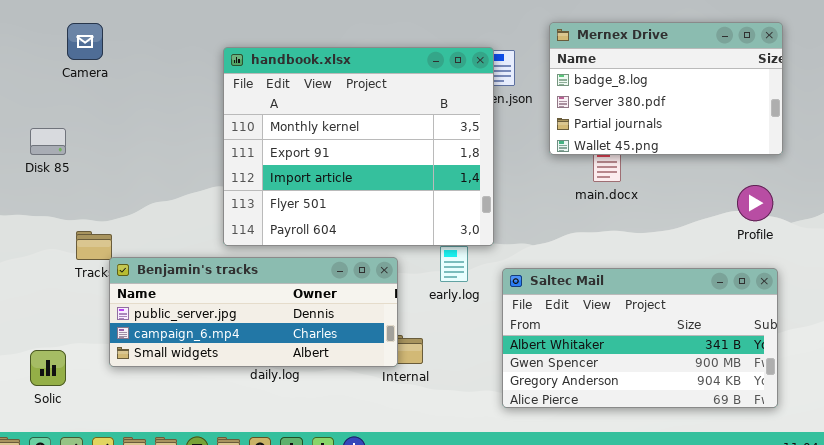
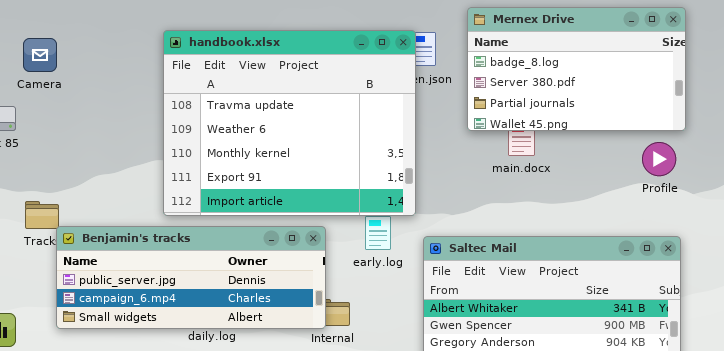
Camera: [67,23,103,60] -> [23,38,57,72], moved
handbook.xlsx: [223,47,494,246] -> [163,30,416,216], scrolled up 2 rows
Profile: [737,185,773,221] -> [642,142,676,176], moved

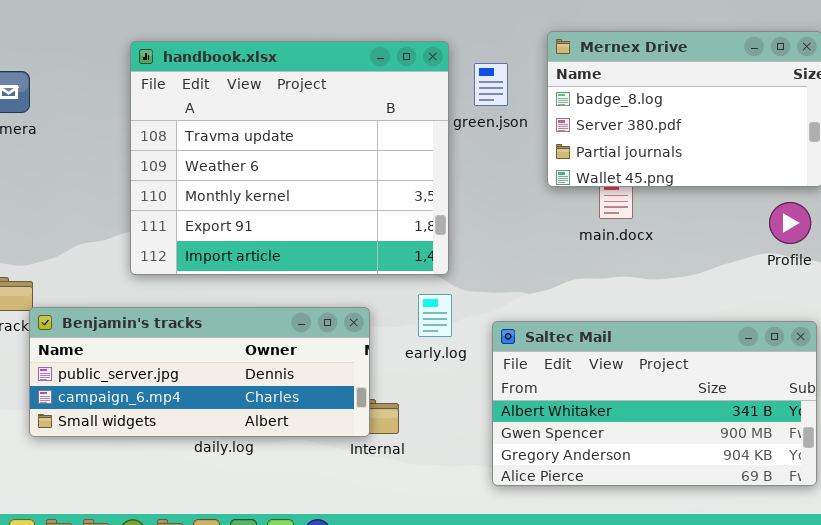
handbook.xlsx: [163,30,416,216] -> [130,41,449,275], moved

